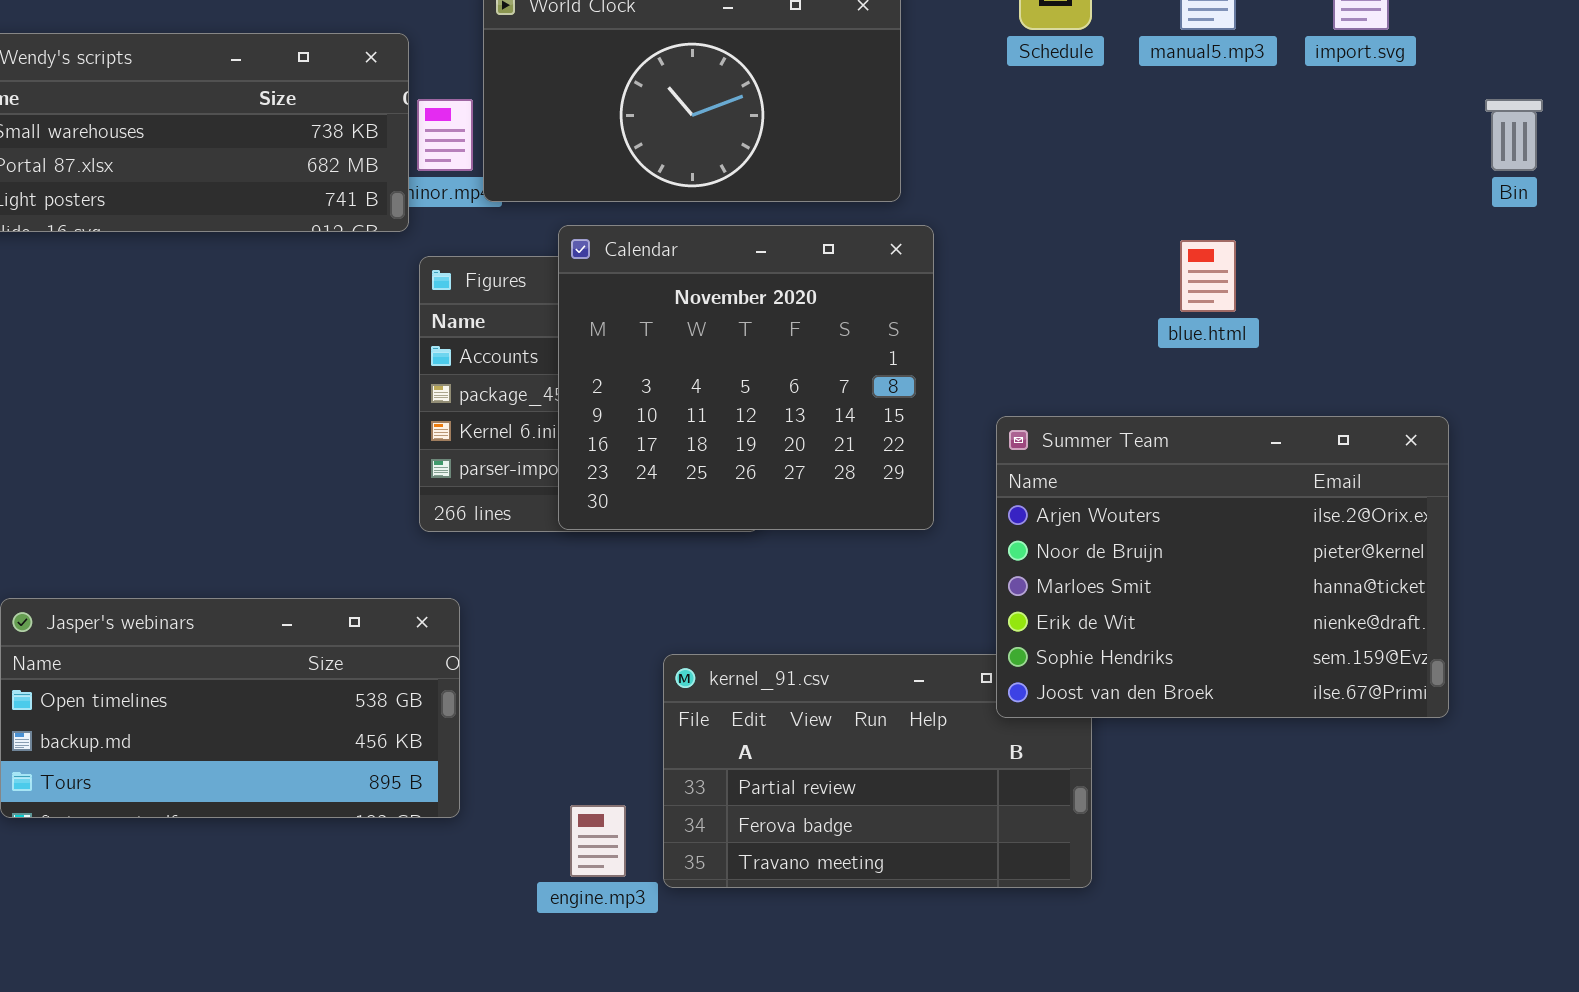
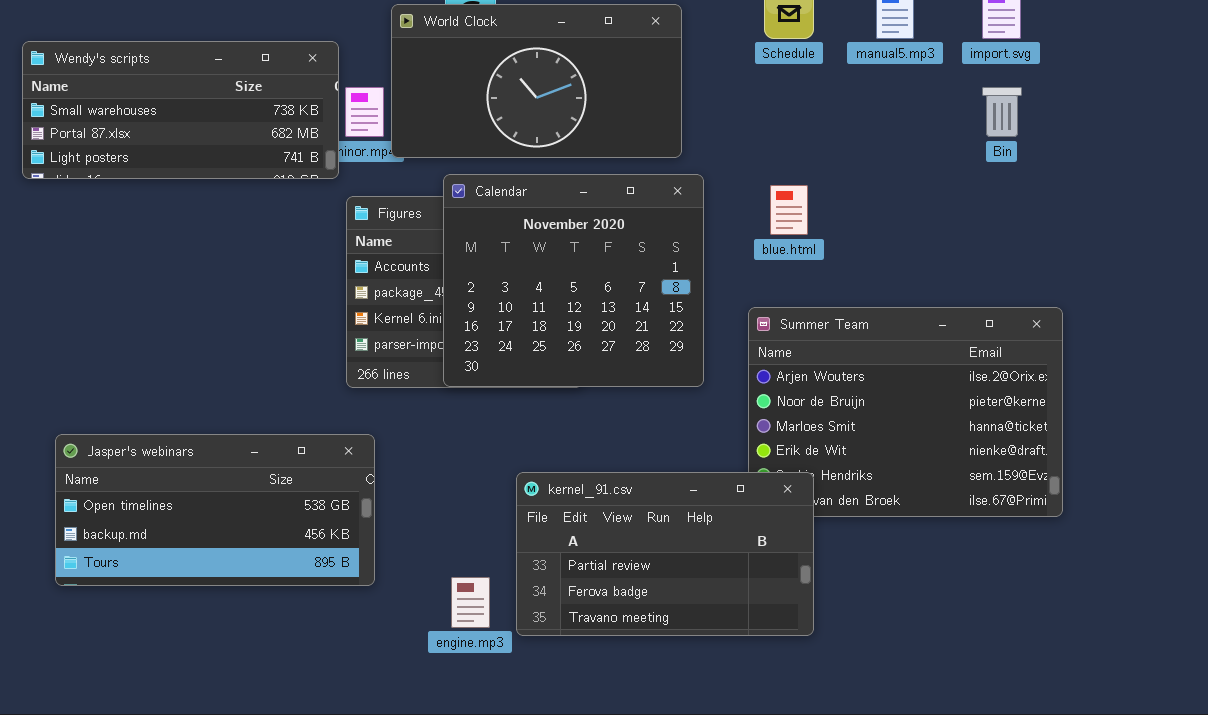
Bin: [1485,99,1543,171] -> [982,87,1022,137], moved
blue.html: [1180,240,1236,312] -> [770,185,808,235], moved
kernel_91.csv: [663,654,1092,888] -> [516,472,814,636], raised

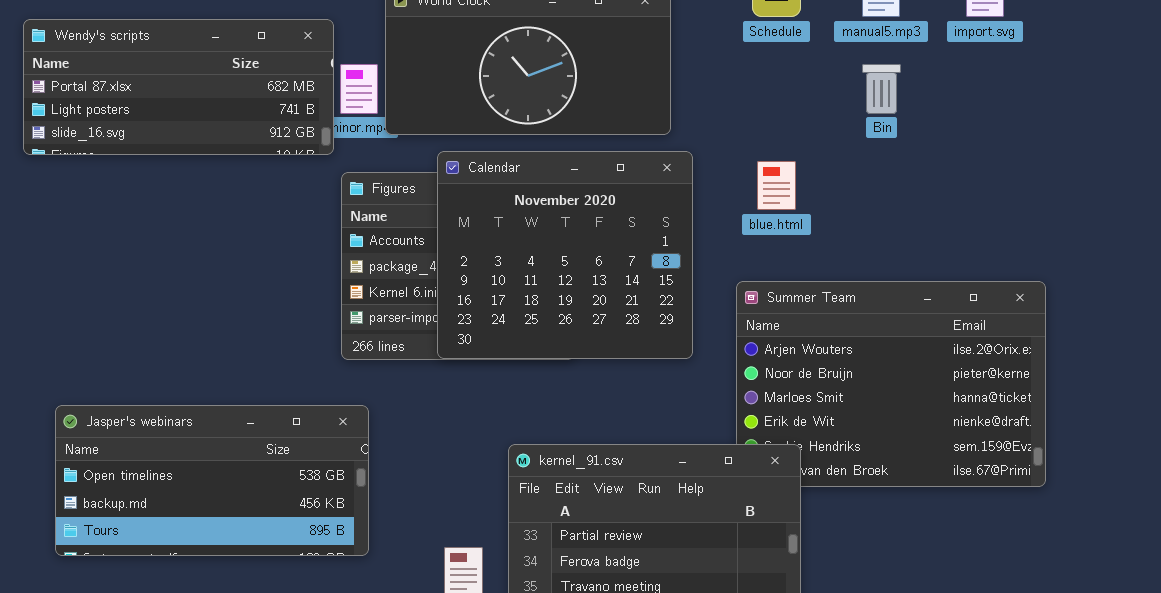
Wendy's scripts: [22,41,339,179] -> [23,19,334,155], scrolled down 1 row
Bin: [982,87,1022,137] -> [862,64,901,114], moved

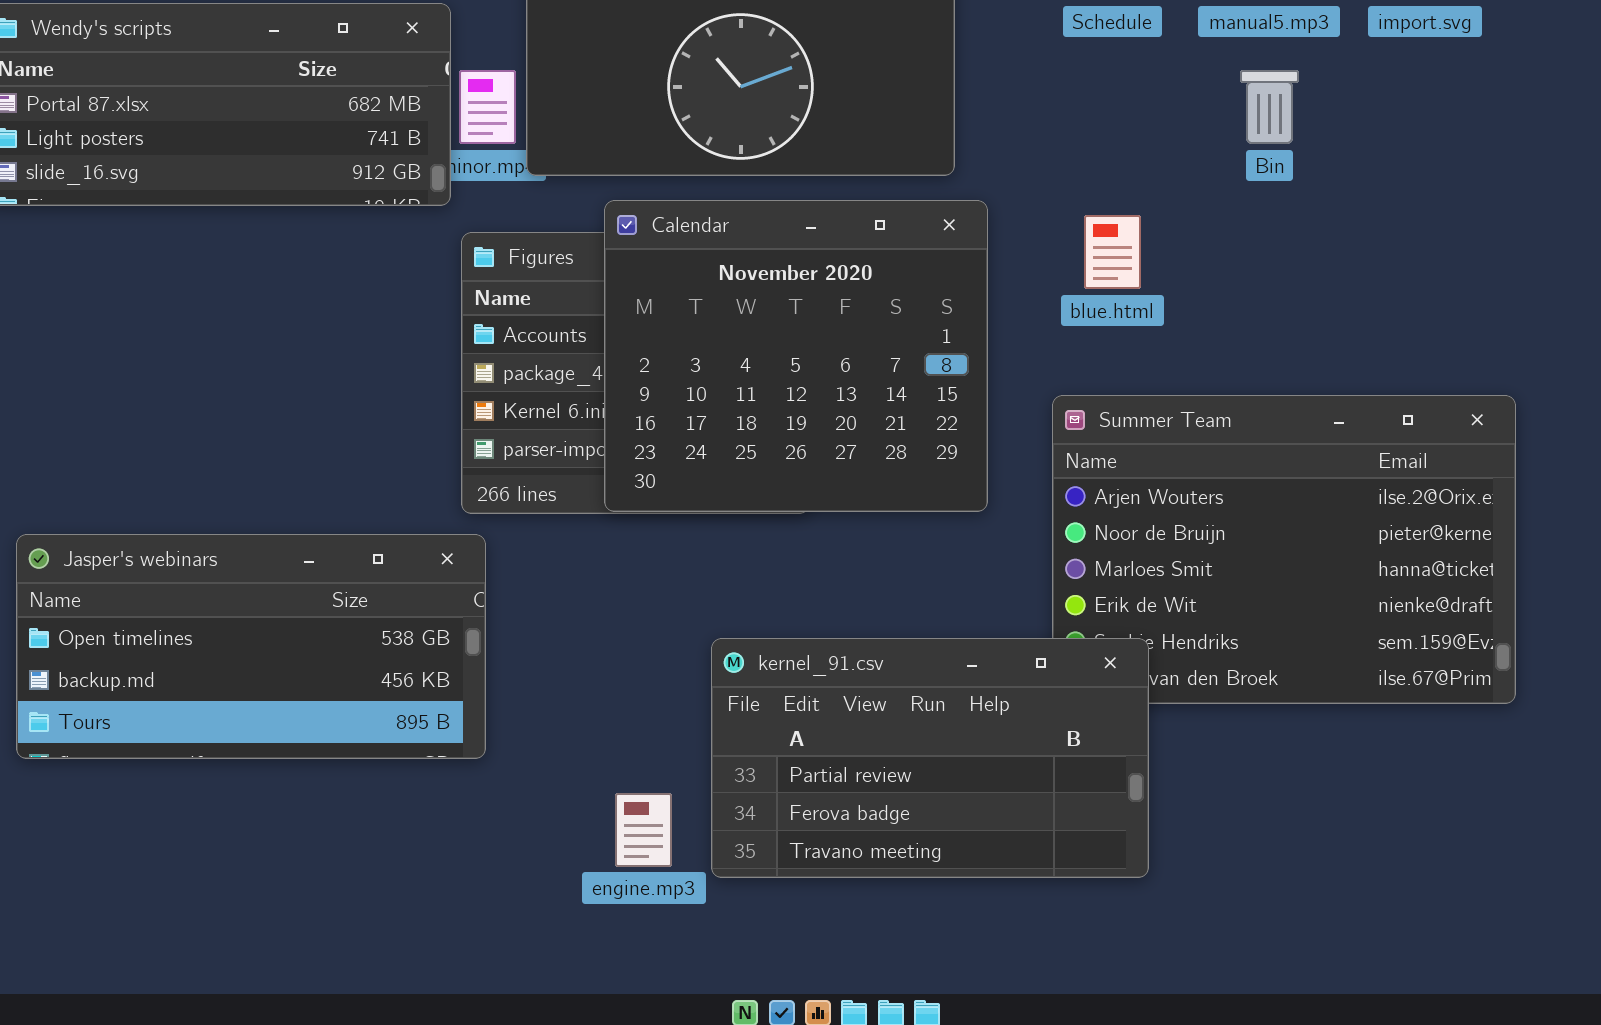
Jasper's webinars: [55,405,369,556] -> [16,534,486,759], moved

